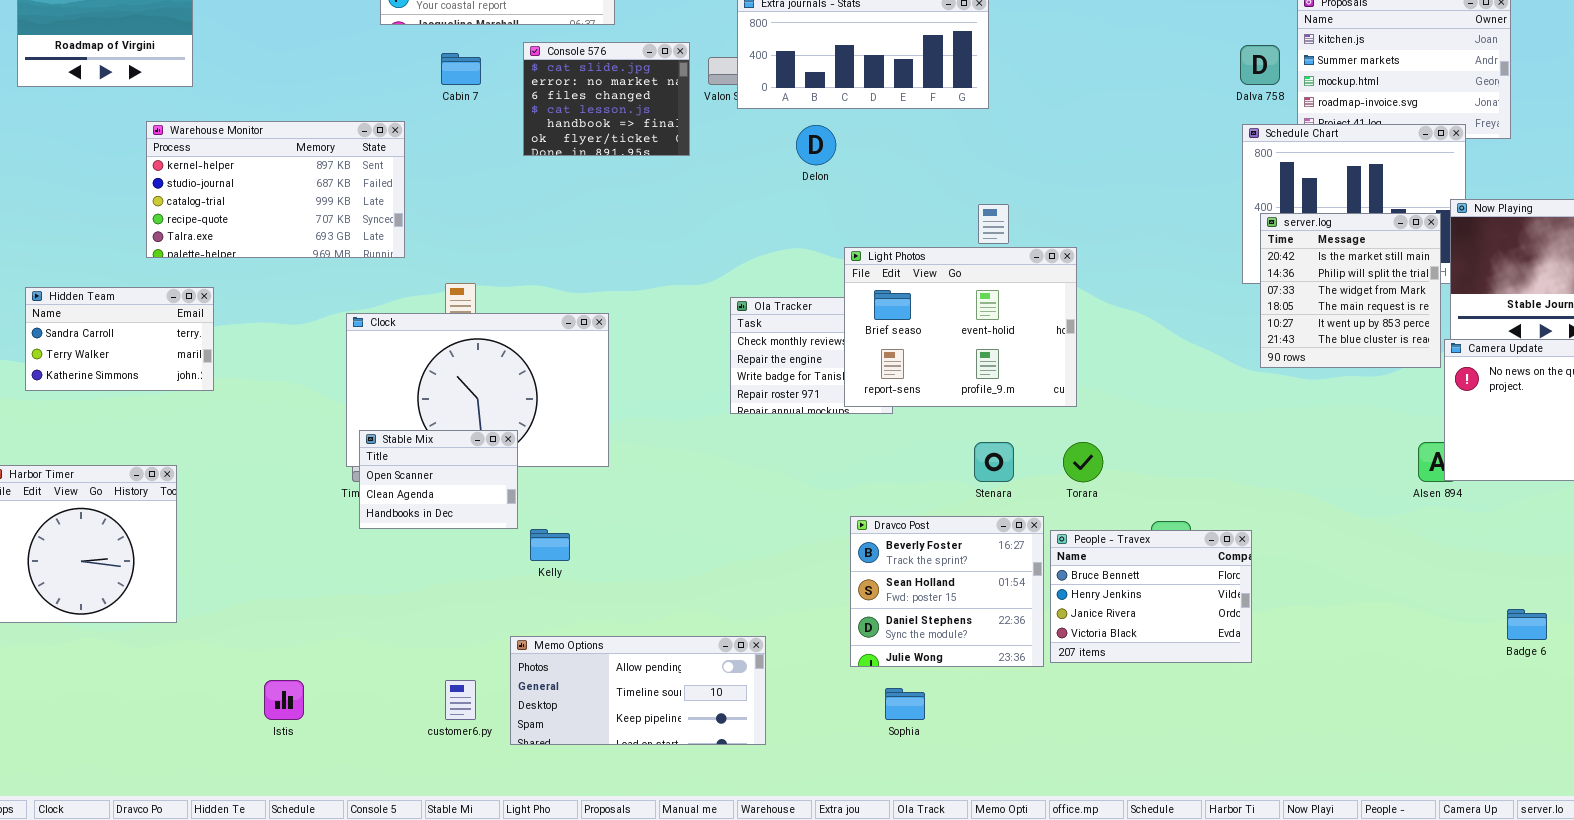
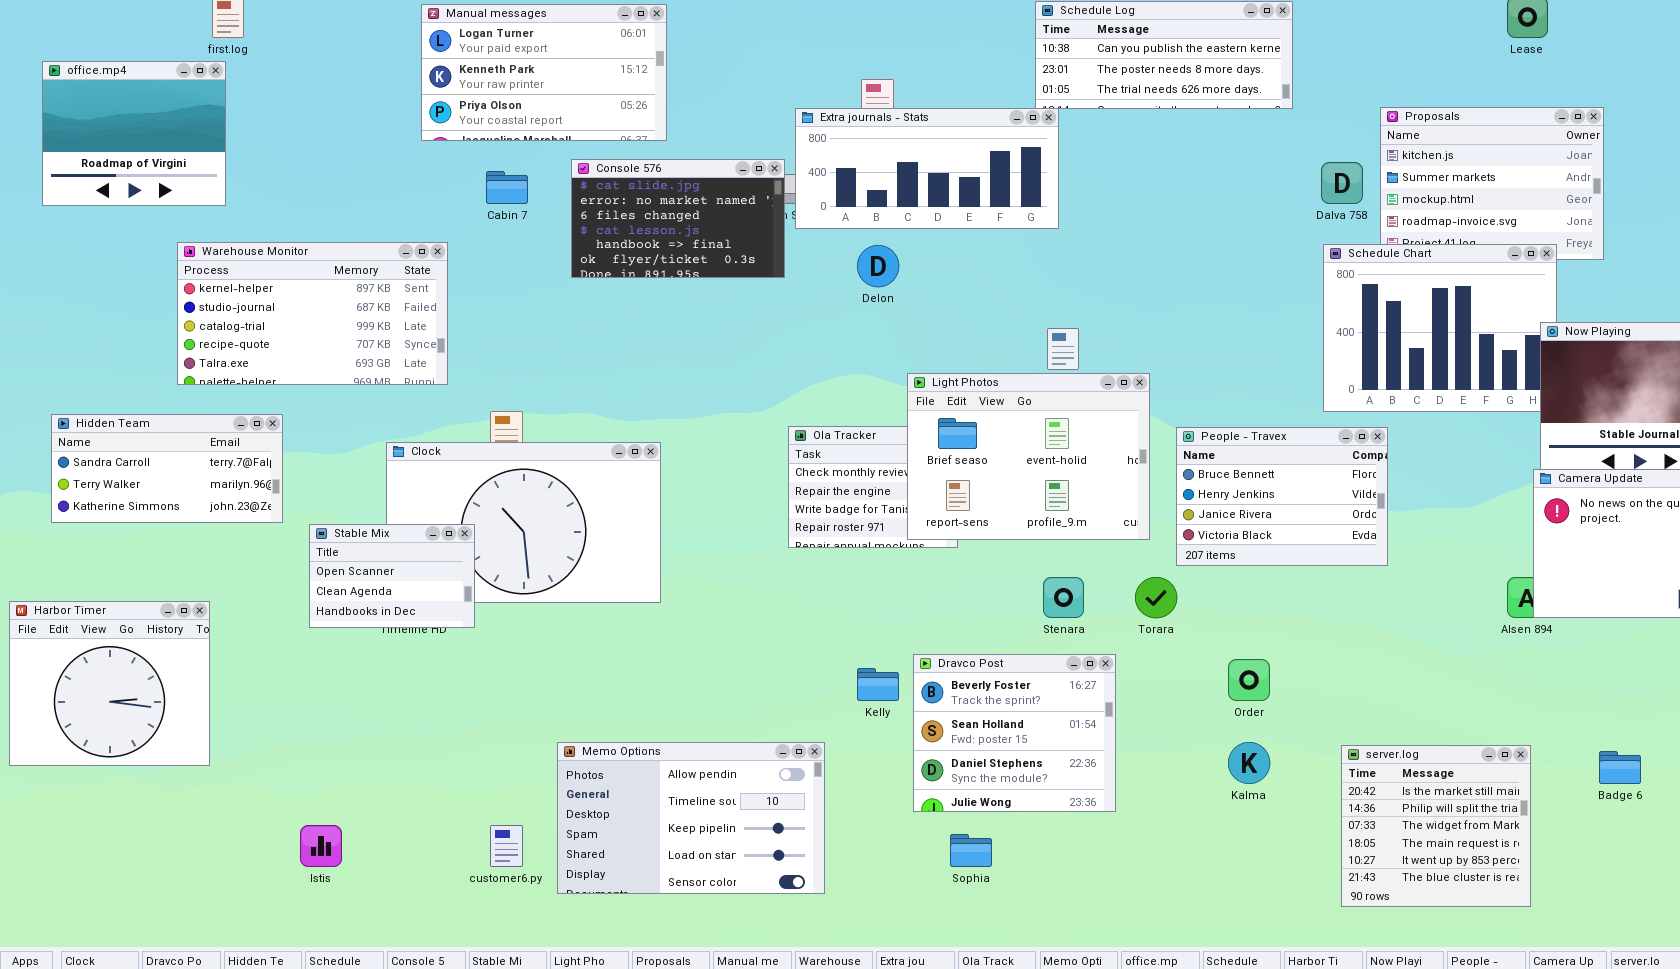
Console 576: [523,42,690,156] -> [571,159,785,278], resized
server.log: [1260,213,1441,368] -> [1341,745,1531,907], moved
Hidden Team: [25,287,214,391] -> [51,414,283,523], resized
Stable Mix: [359,430,518,529] -> [309,524,475,628], moved
Kelly: [530,529,570,561] -> [857,668,899,701], moved
People - Travex: [1050,530,1252,663] -> [1176,427,1388,566], moved
Memo Options: [510,636,766,745] -> [557,742,825,894], resized

